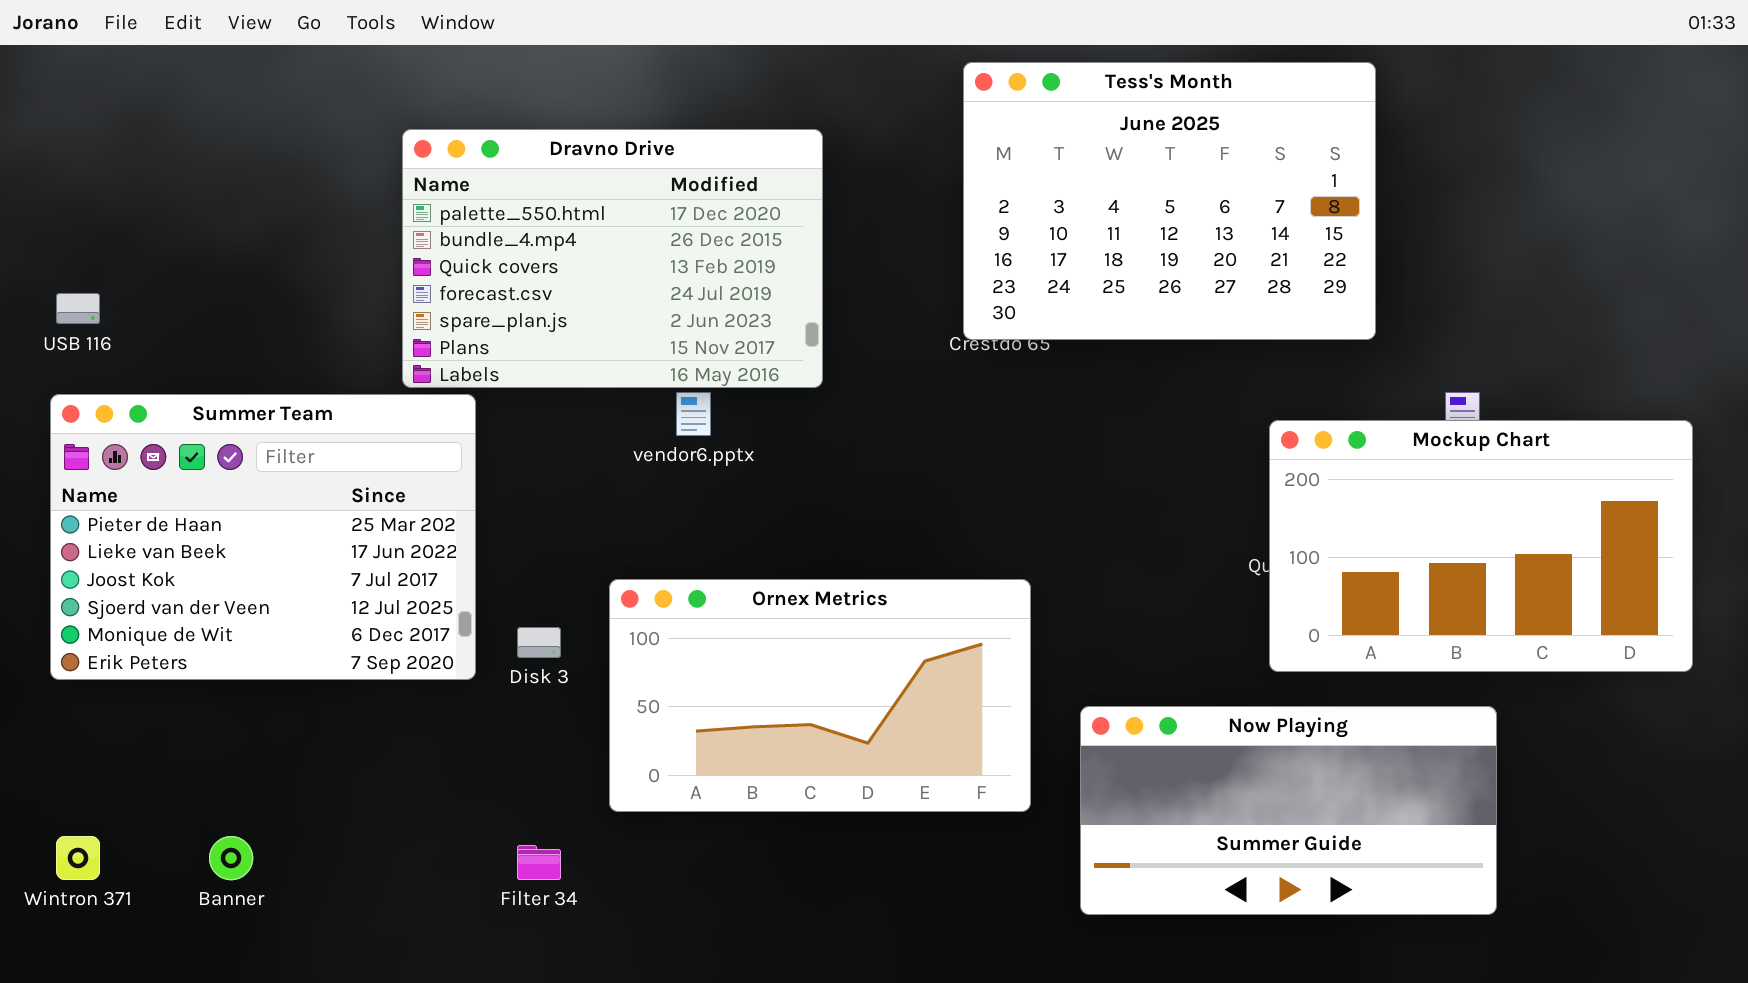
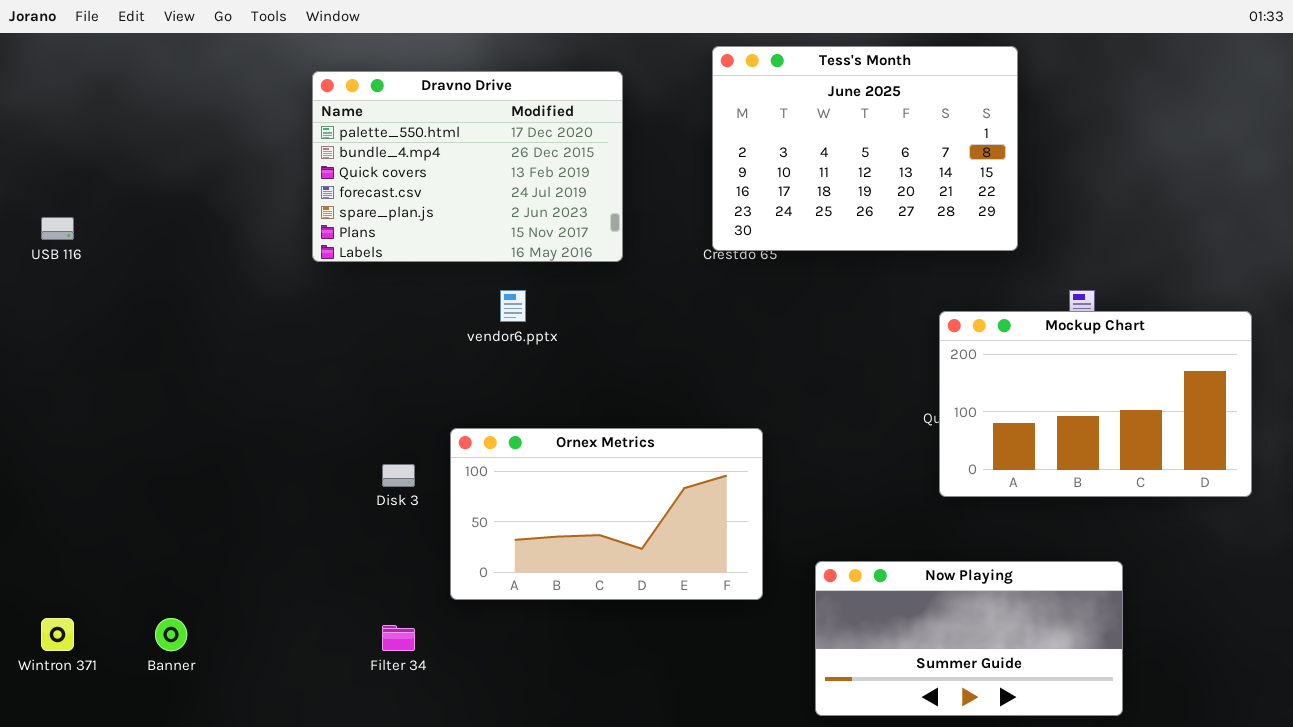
Dravno Drive: [402,129,823,388] -> [312,71,623,262], moved
Summer Team: [50,394,476,680] -> none, closed
Now Playing: [1080,706,1497,915] -> [815,561,1123,716], moved

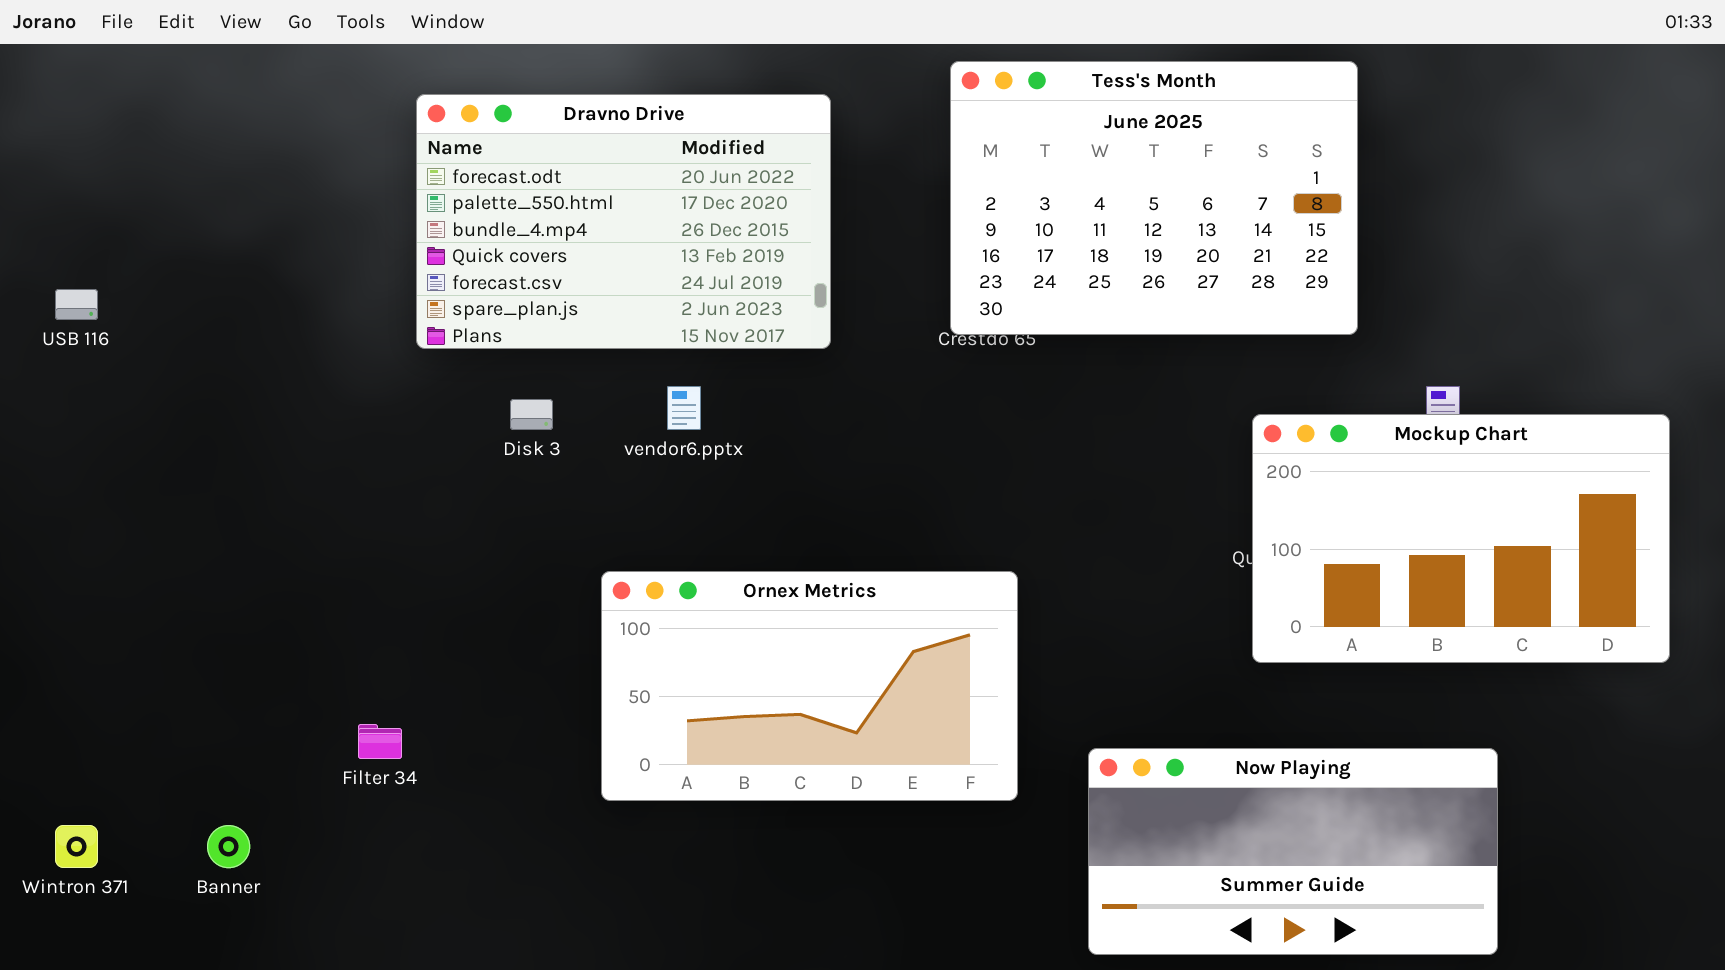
Dravno Drive: [312,71,623,262] -> [416,94,831,349], scrolled up 1 row
Disk 3: [382,464,415,487] -> [510,399,553,430], moved
Filter 34: [382,625,415,651] -> [358,724,402,759], moved

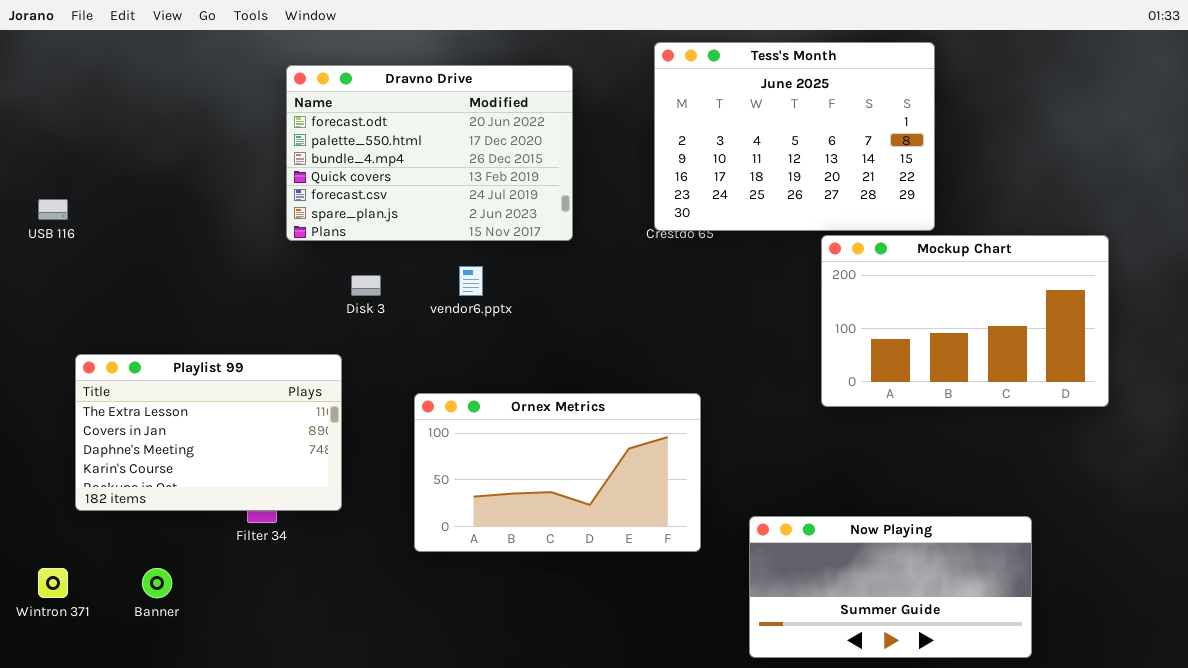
Mockup Chart: [1252,414,1670,663] -> [821,235,1109,407], moved
Playlist 99: none -> [75,354,342,511], opened

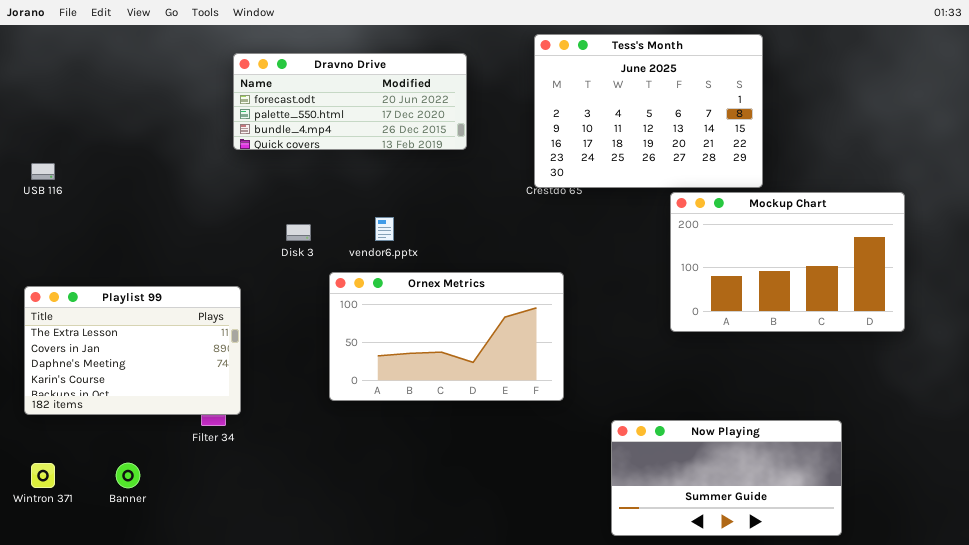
Dravno Drive: [286,65,573,241] -> [233,53,467,150], resized
Playlist 99: [75,354,342,511] -> [24,286,241,415], moved
Ornex Metrics: [414,393,701,552] -> [329,272,564,401], moved

